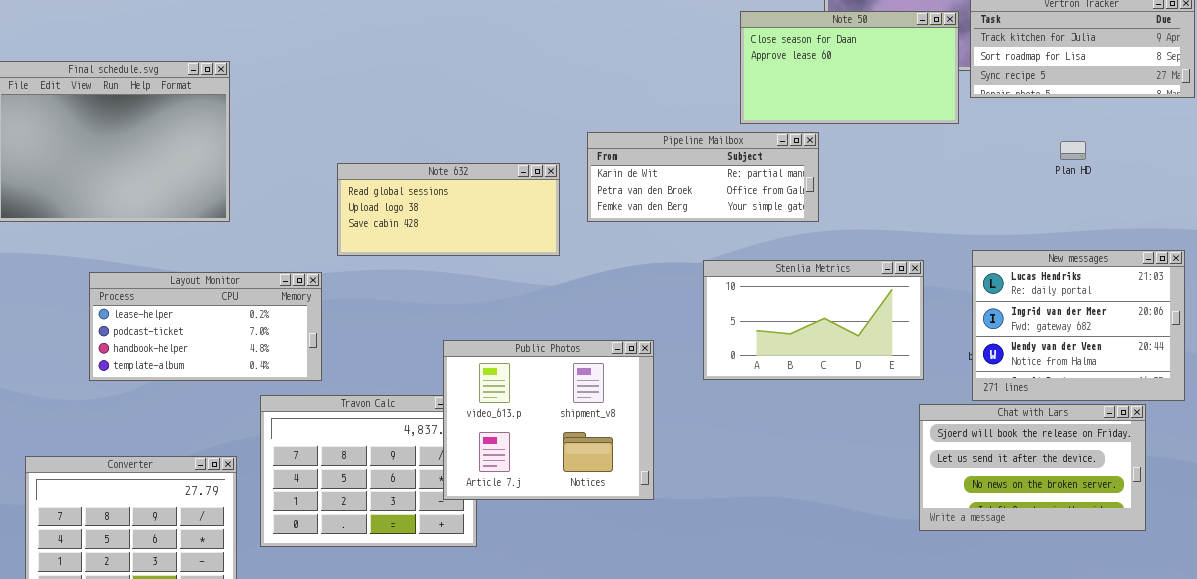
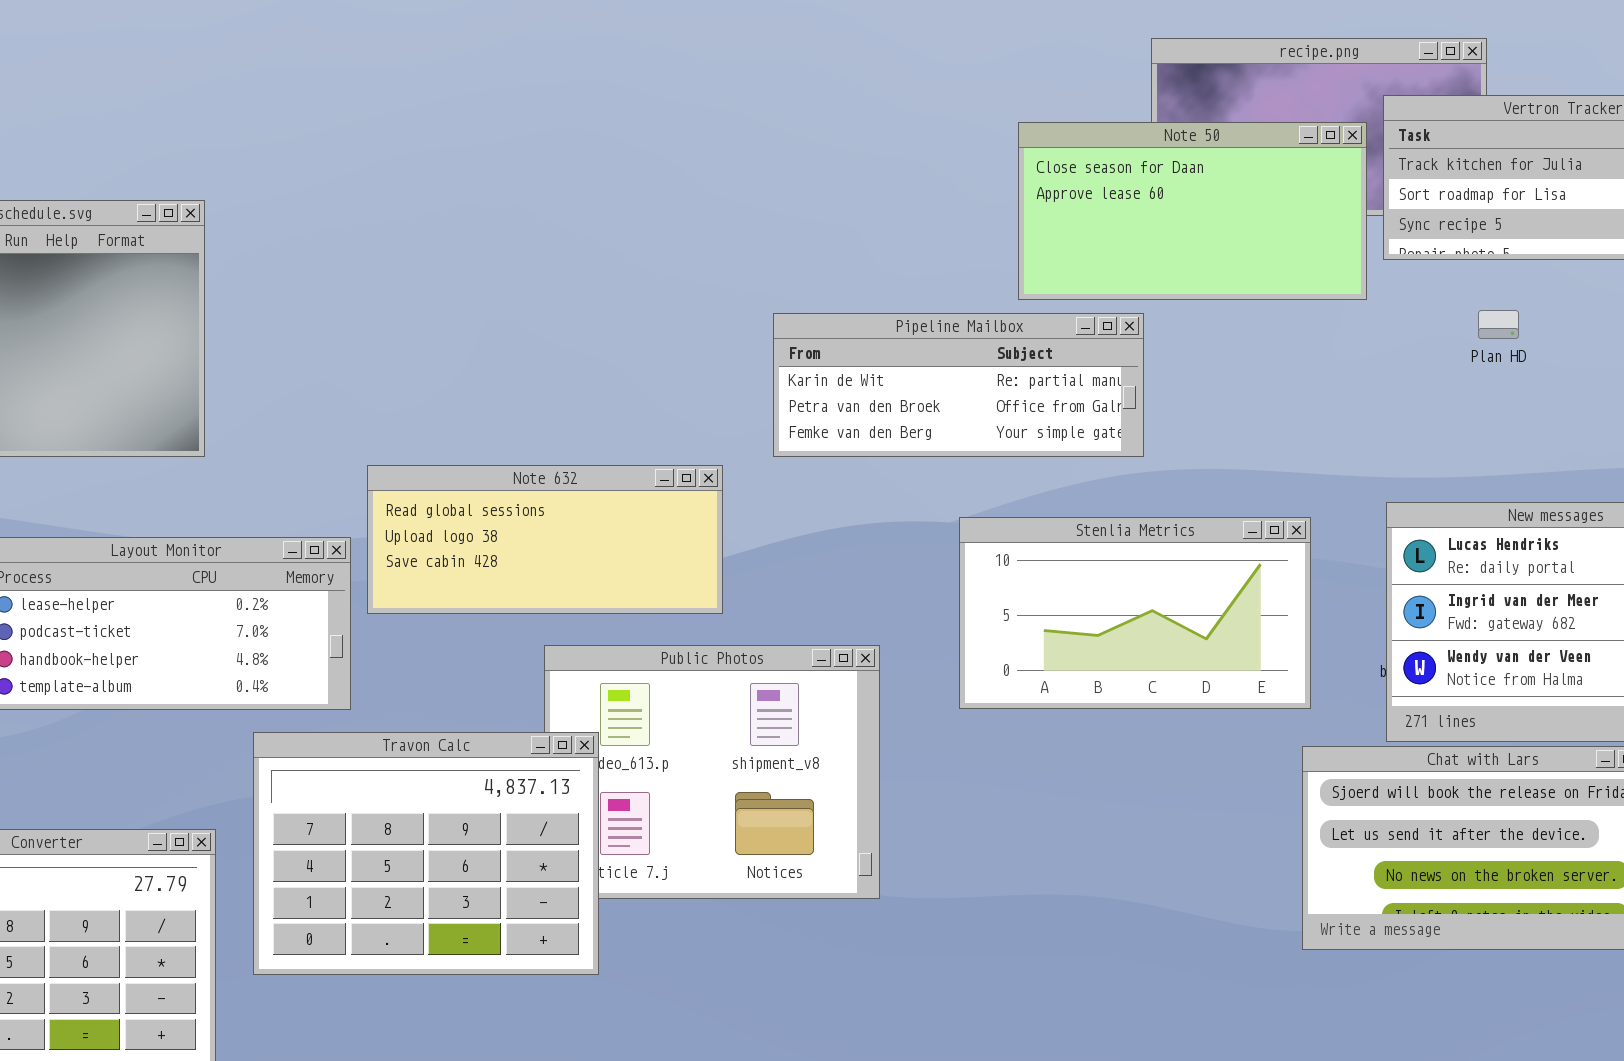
Plan HD: [1060,141,1086,160] -> [1478,310,1519,339], moved
Note 632: [337,163,560,256] -> [367,465,723,614], moved
Travon Calc: [260,395,477,547] -> [253,732,599,975], raised

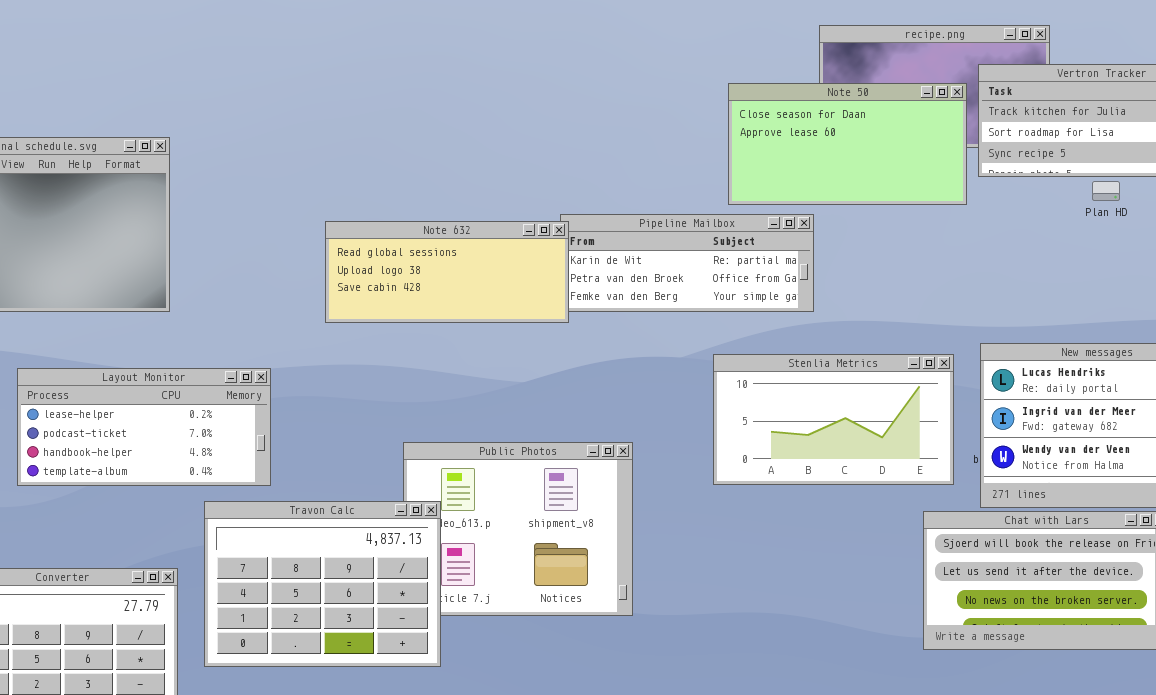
Plan HD: [1478,310,1519,339] -> [1092,181,1120,201], moved
Note 632: [367,465,723,614] -> [325,221,569,323], moved
Stenlia Metrics: [959,517,1311,709] -> [713,354,954,485], moved

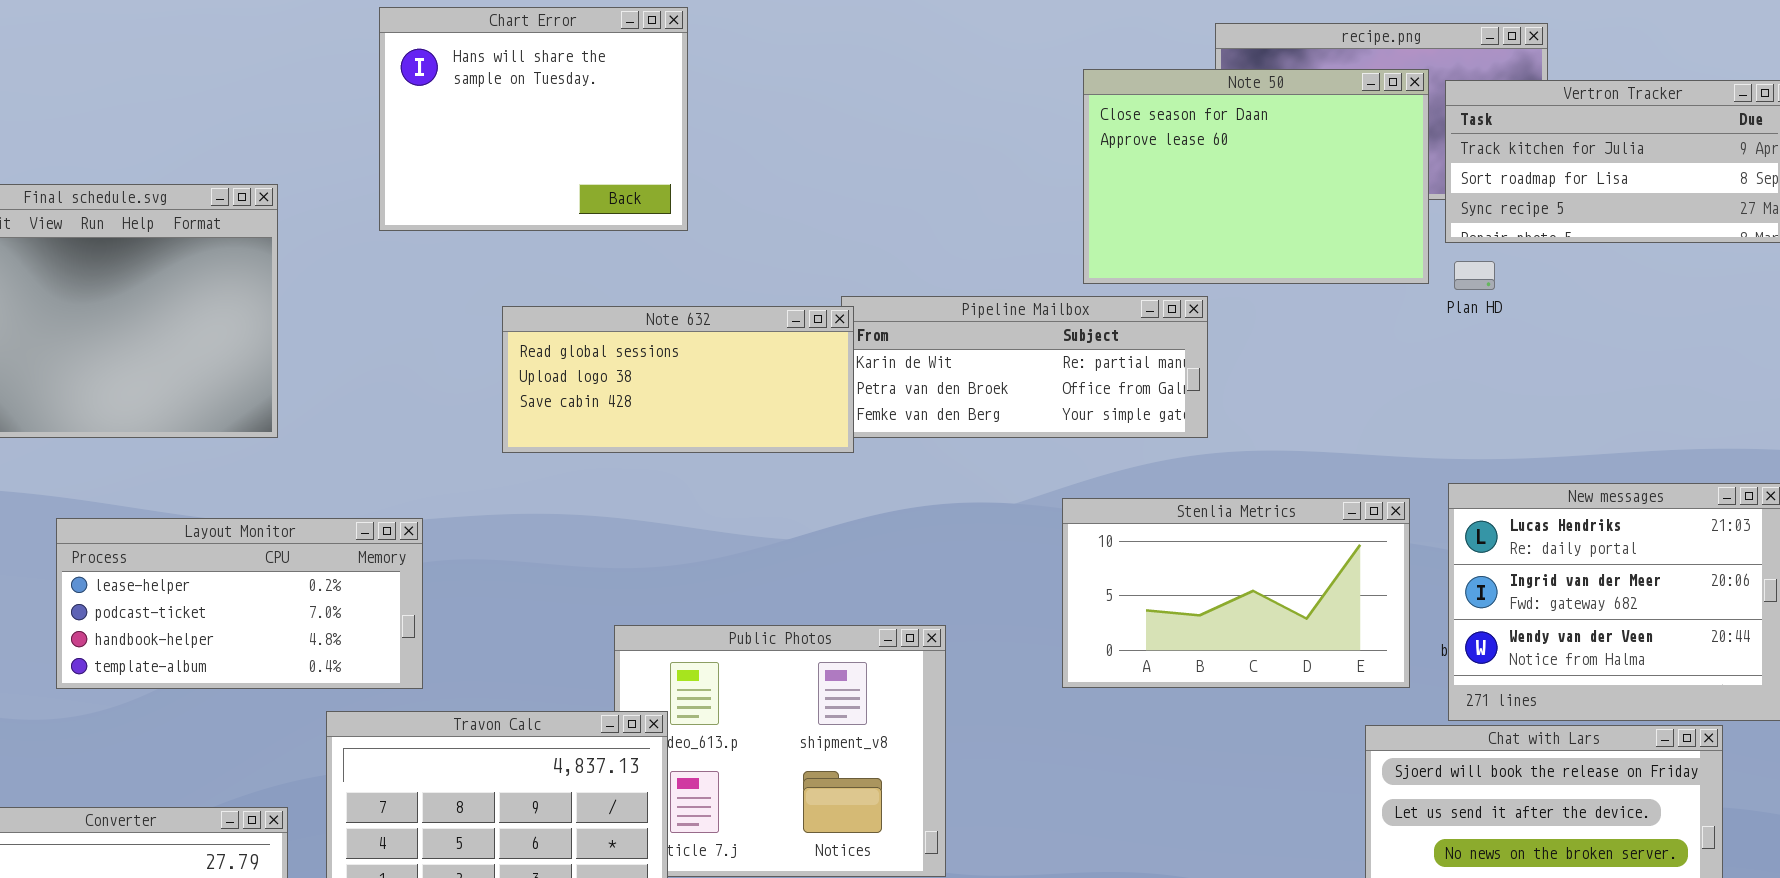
Chart Error: none -> [379,7,688,231], opened
Note 50: [728,83,967,205] -> [1083,69,1429,284], resized
Plan HD: [1092,181,1120,201] -> [1454,261,1495,290], moved

